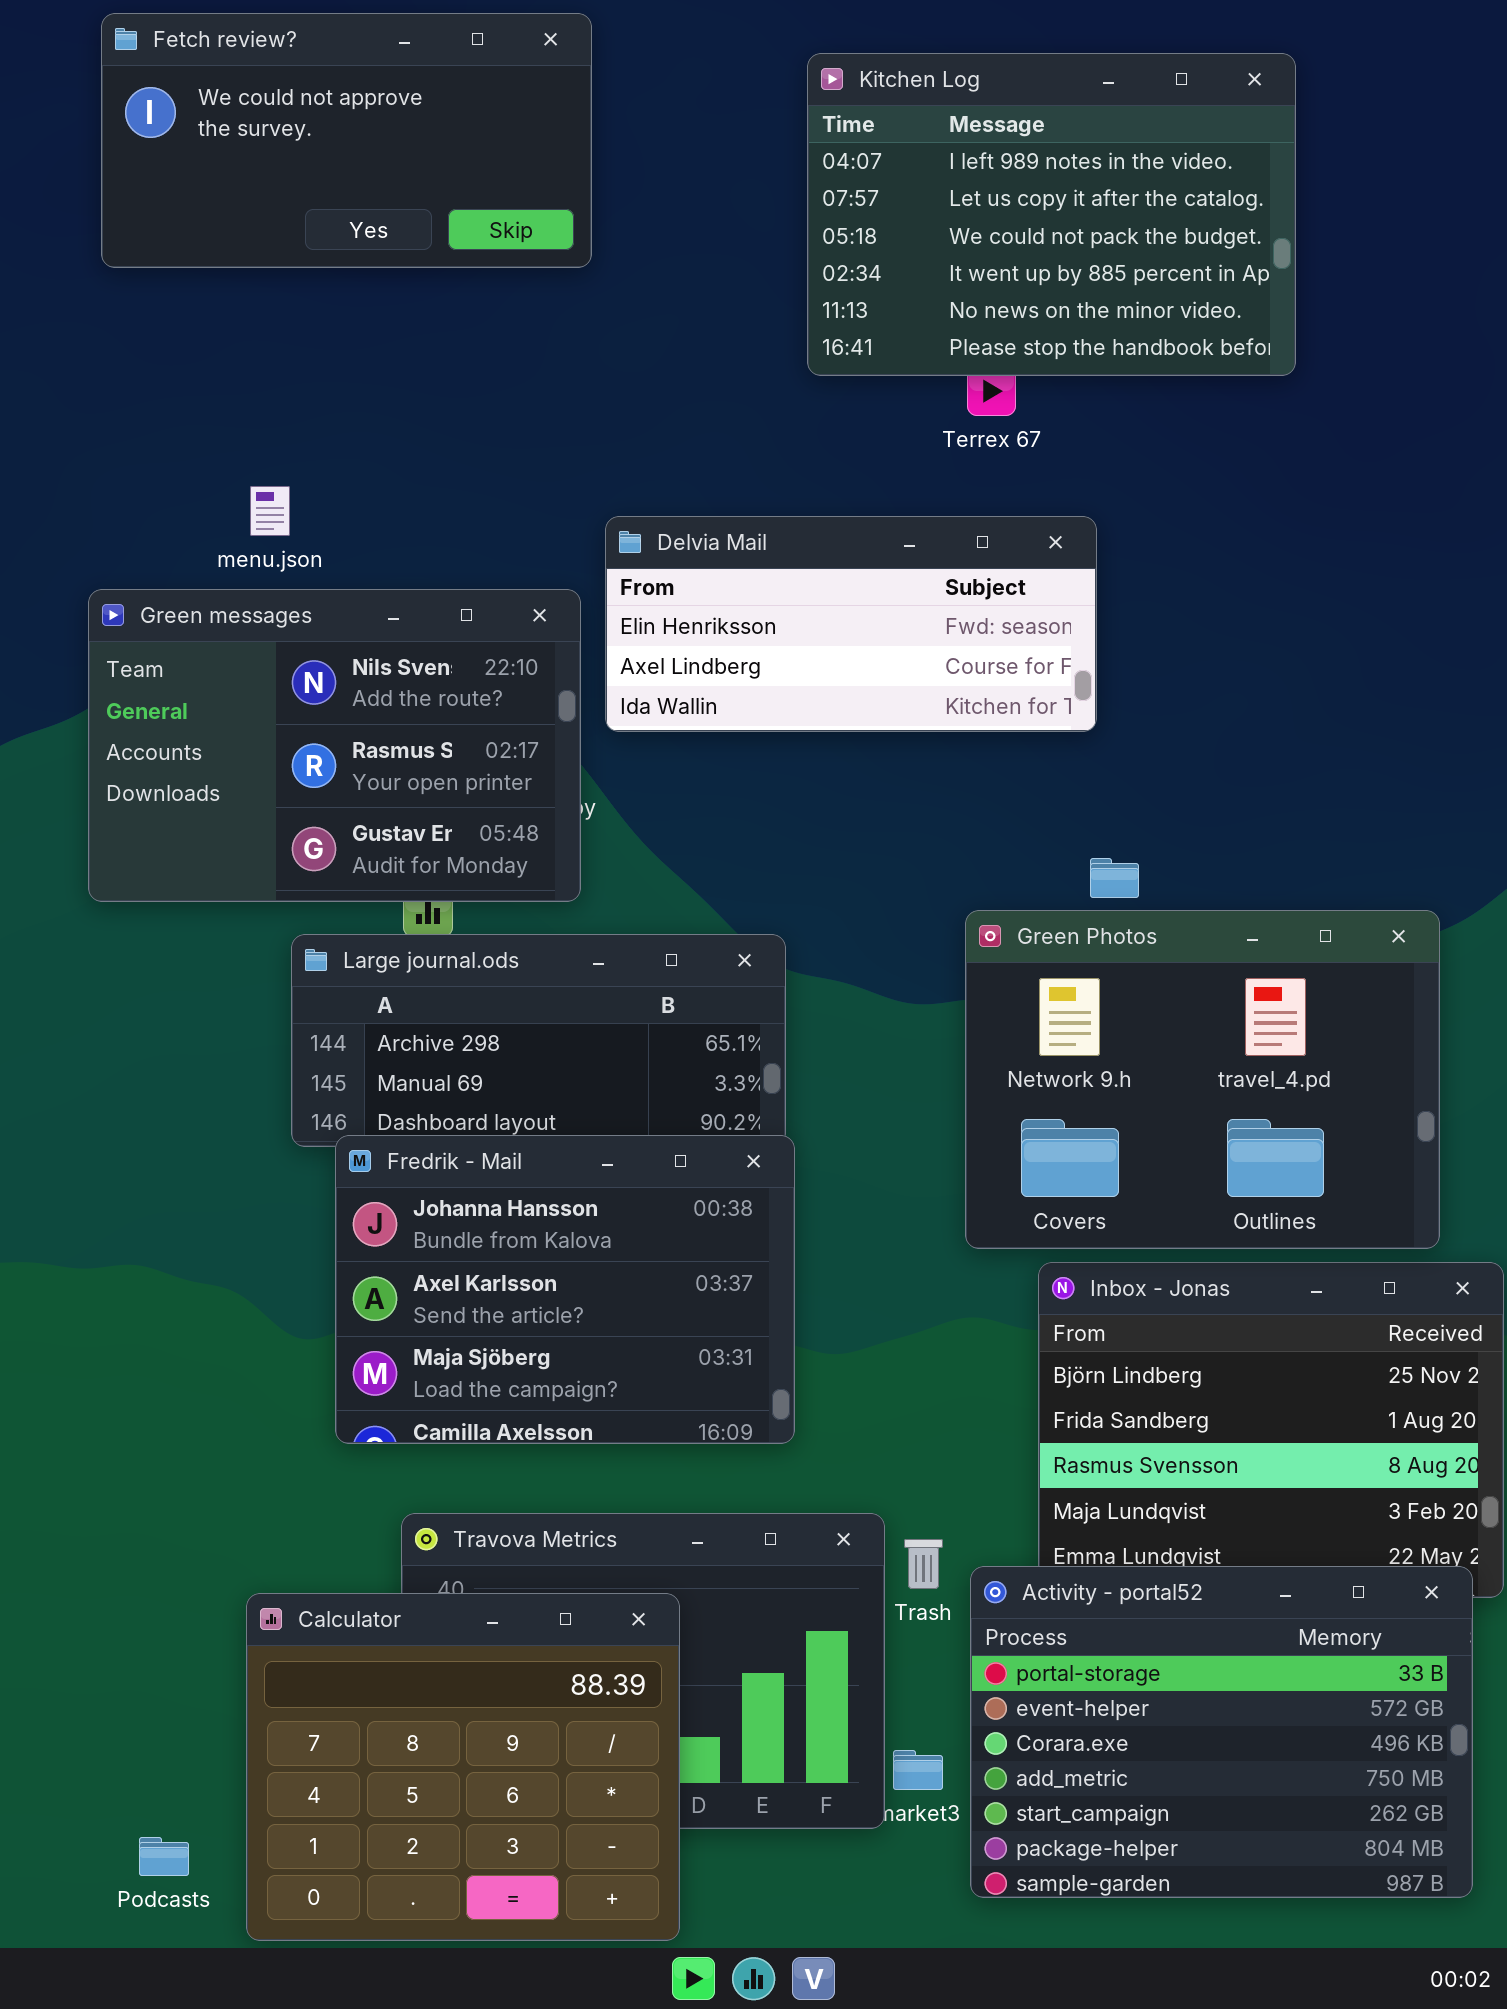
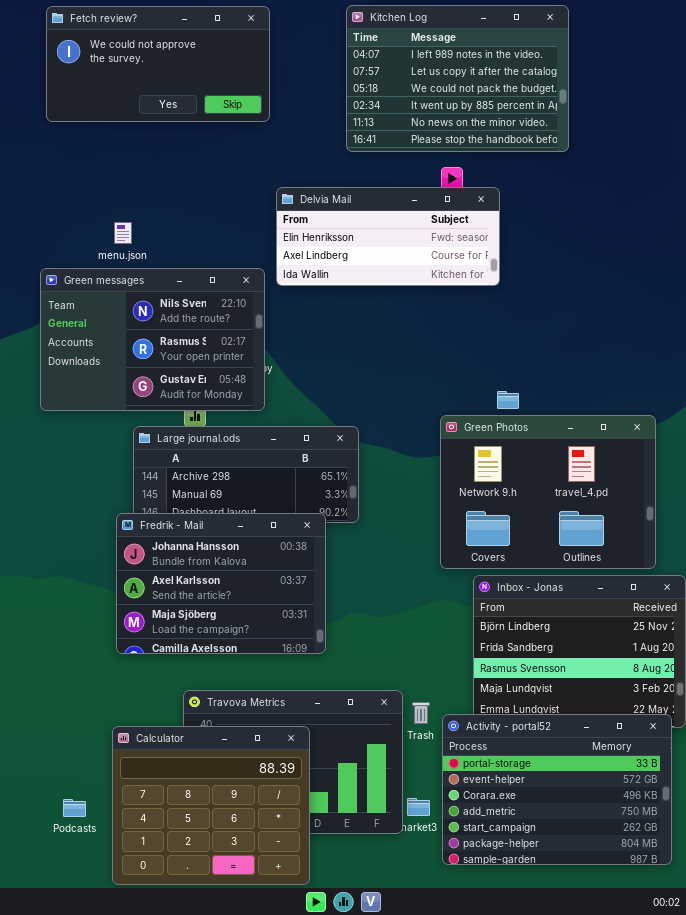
Kitchen Log: [807,53,1296,376] -> [346,5,569,152], moved
Delvia Mail: [605,516,1097,732] -> [276,187,500,286], moved
Fredrik - Mail: [335,1135,795,1444] -> [116,513,326,654], moved
Podcasts: [139,1837,189,1876] -> [63,799,86,817], moved

